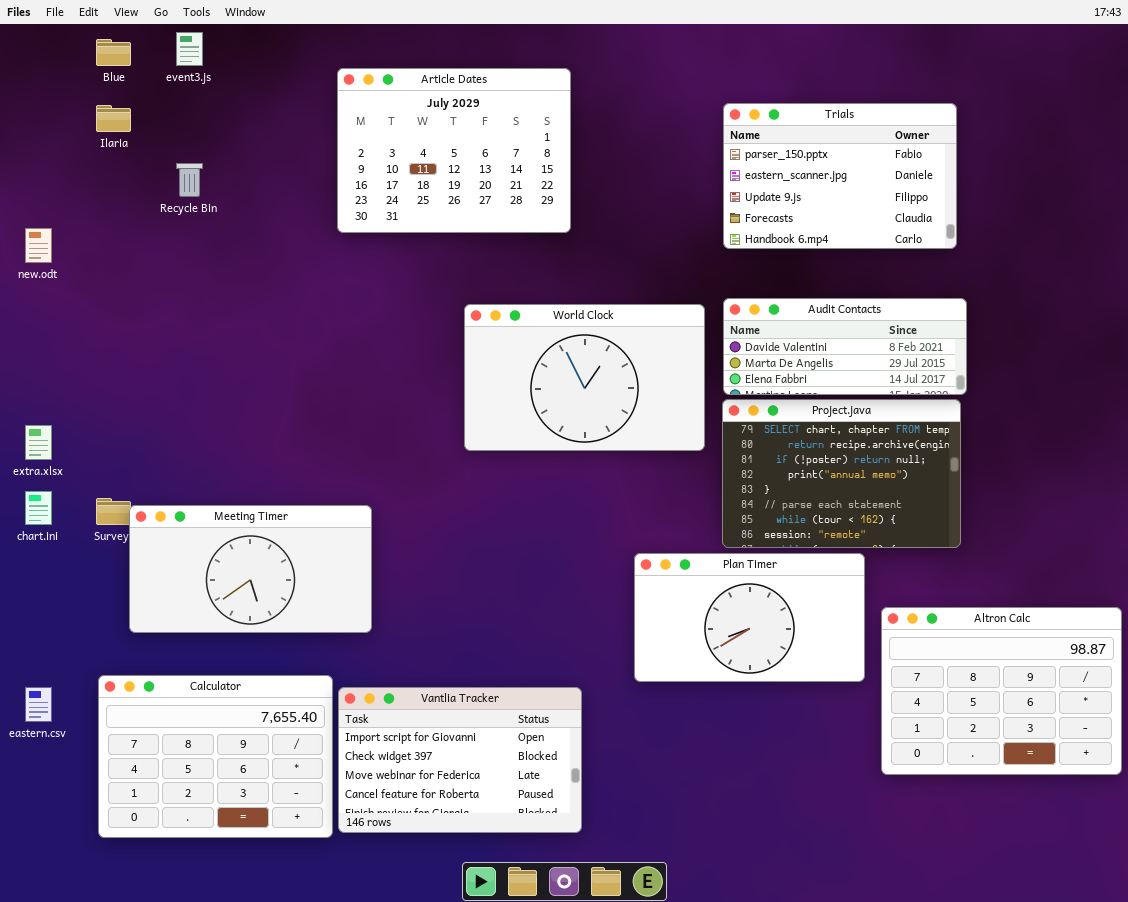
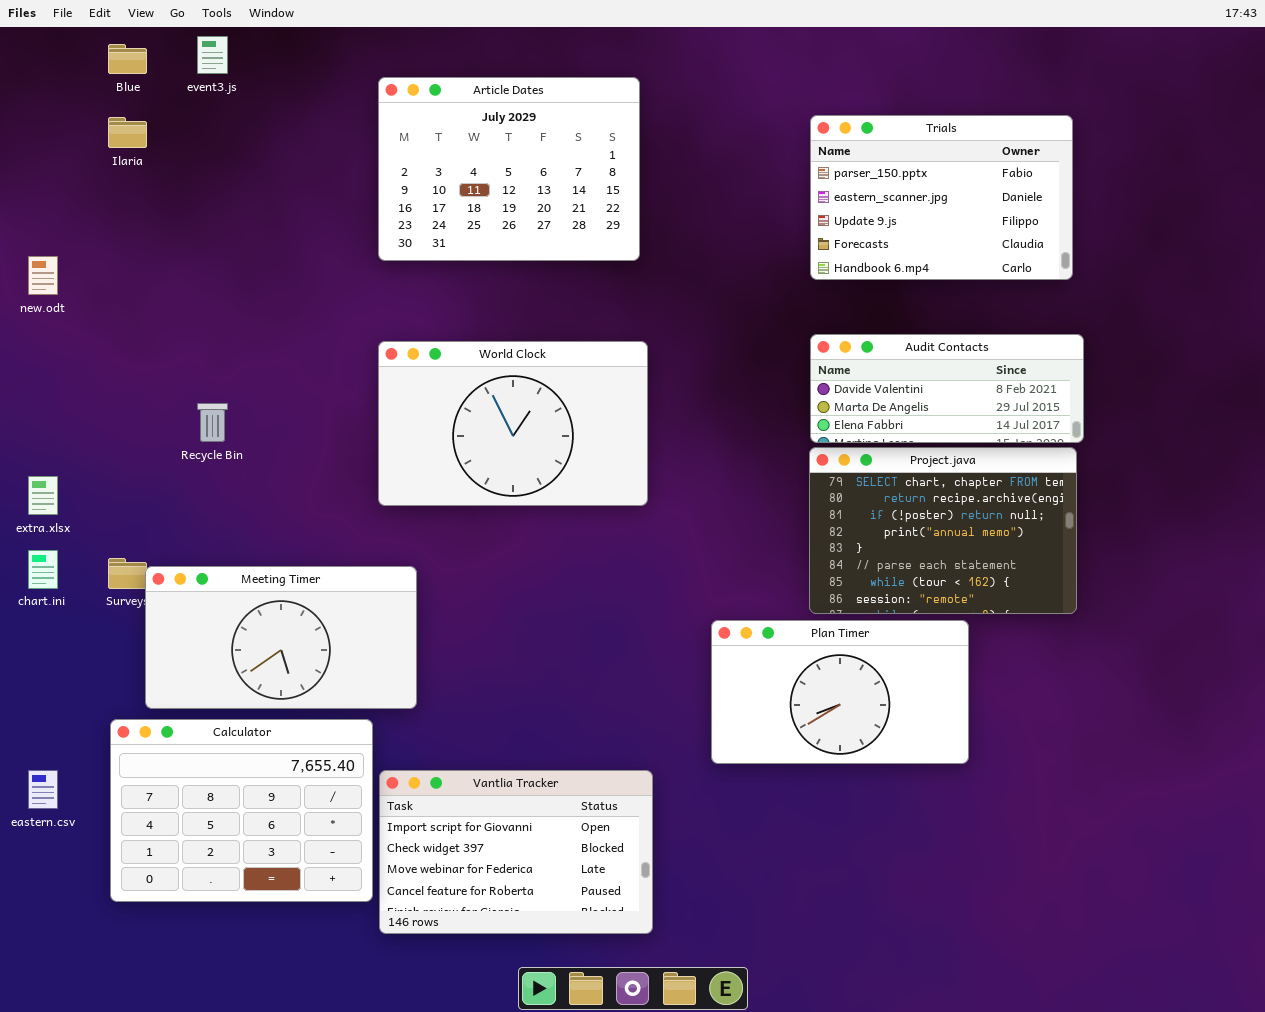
Recycle Bin: [176,163,203,197] -> [197,403,228,442], moved
World Clock: [464,304,705,451] -> [378,341,648,506], moved
Altron Calc: [881,607,1122,775] -> none, closed
Calculator: [98,675,333,838] -> [110,719,373,902], moved

